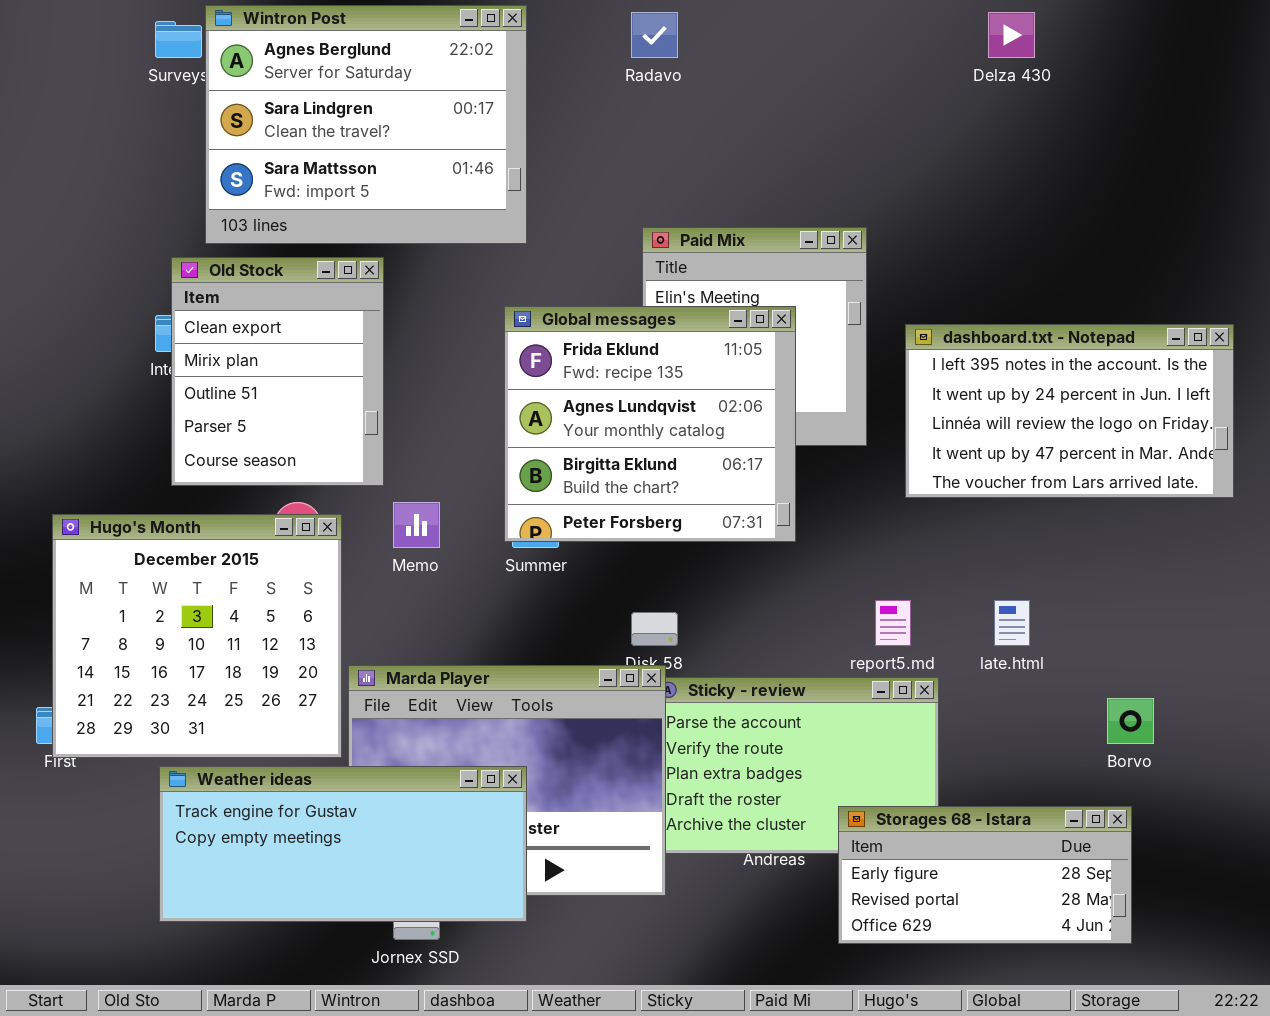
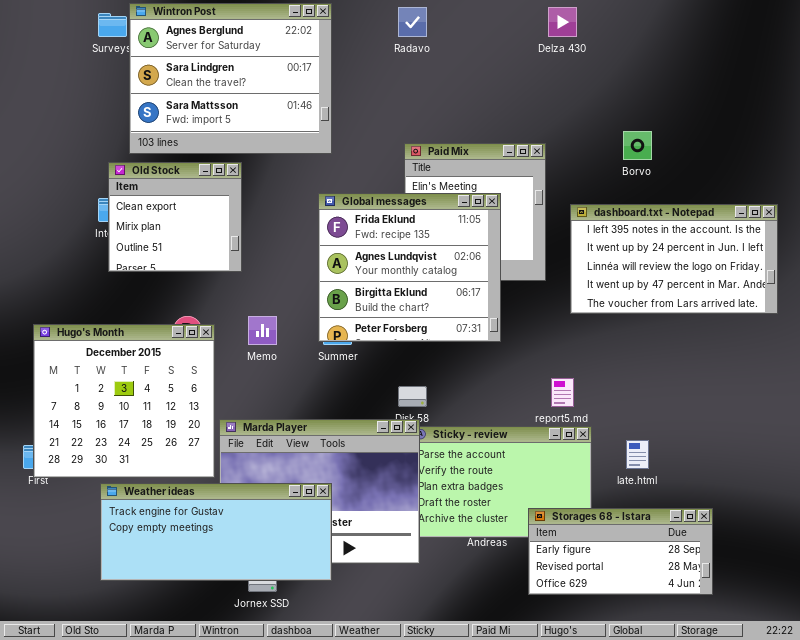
Delza 430: [988,12,1035,58] -> [548,7,577,37], moved
Old Stock: [171,257,384,486] -> [108,162,242,272], resized
late.html: [994,600,1030,646] -> [626,440,649,469], moved
Borvo: [1107,698,1154,744] -> [623,131,652,160], moved

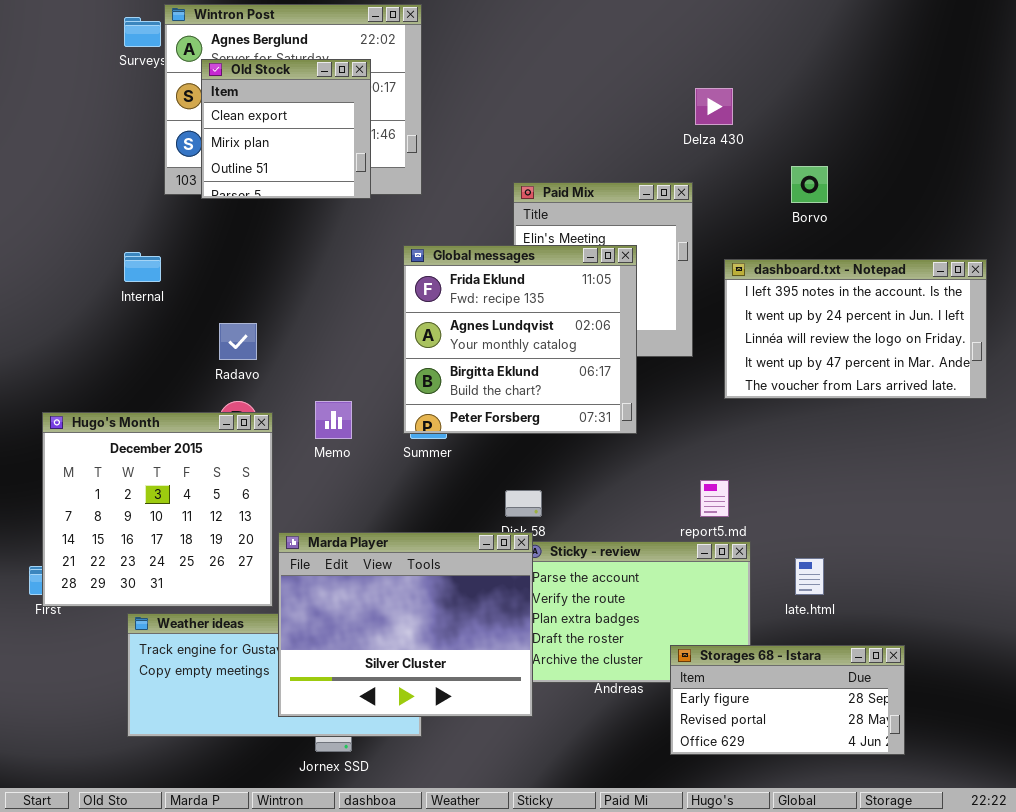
Radavo: [398,7,427,37] -> [219,323,257,360], moved
Delza 430: [548,7,577,37] -> [695,88,733,125], moved
Old Stock: [108,162,242,272] -> [201,59,371,199], moved
Marda Player: [219,419,420,564] -> [278,532,533,717], raised

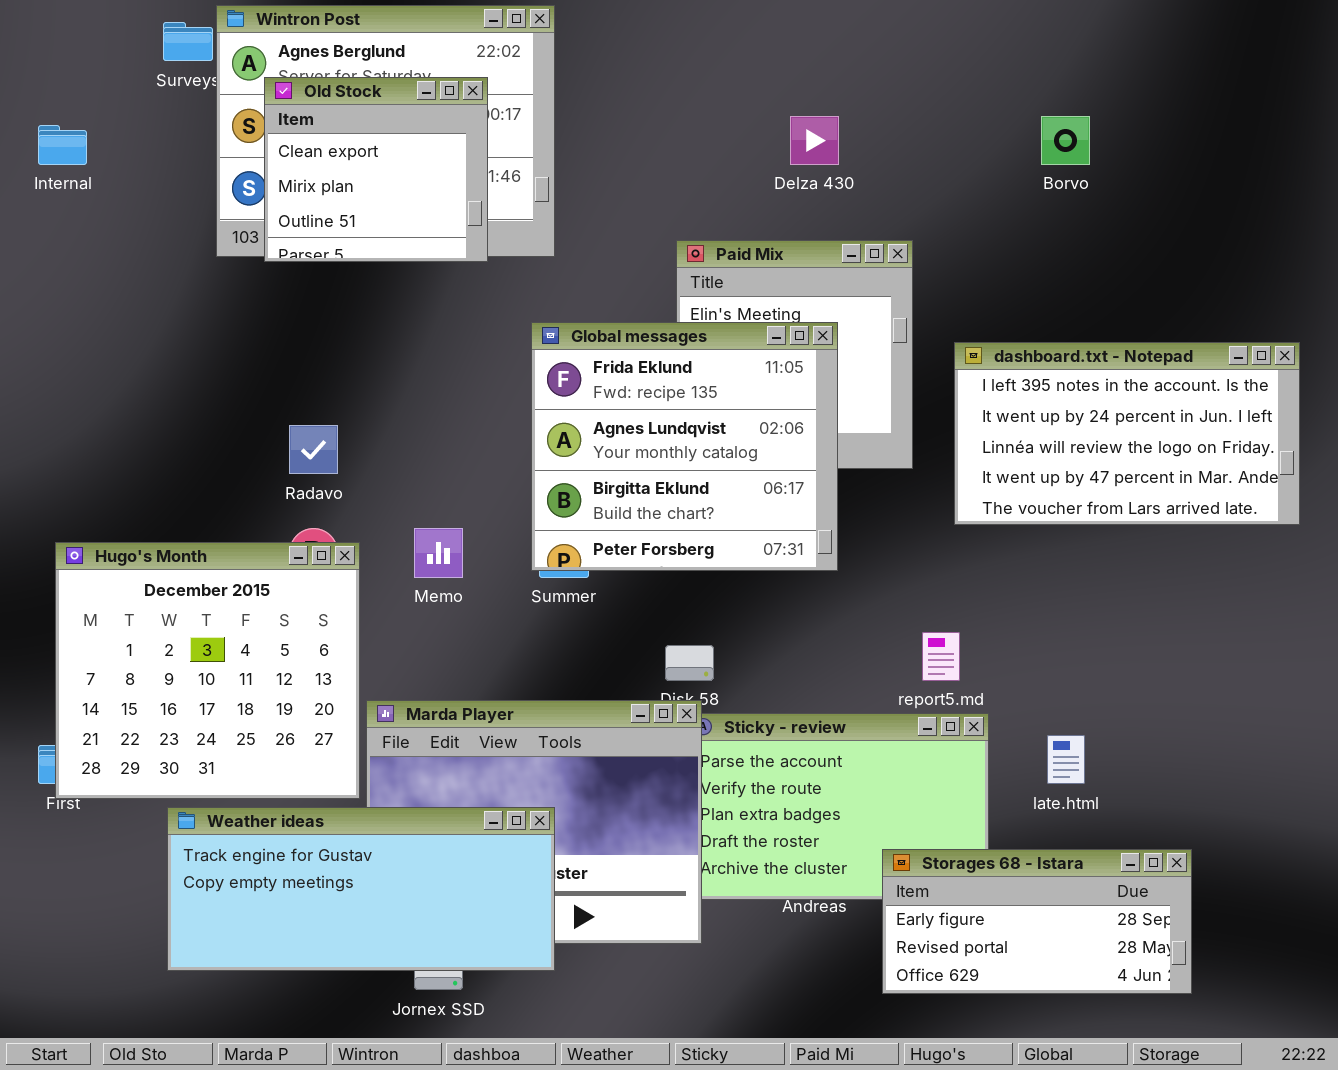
Delza 430: [695,88,733,125] -> [790,116,839,165], moved
Borvo: [791,166,828,203] -> [1041,116,1090,165], moved
Internal: [124,252,161,282] -> [38,125,87,165], moved
Weather ideas: [127,613,422,737] -> [167,807,555,971], raised

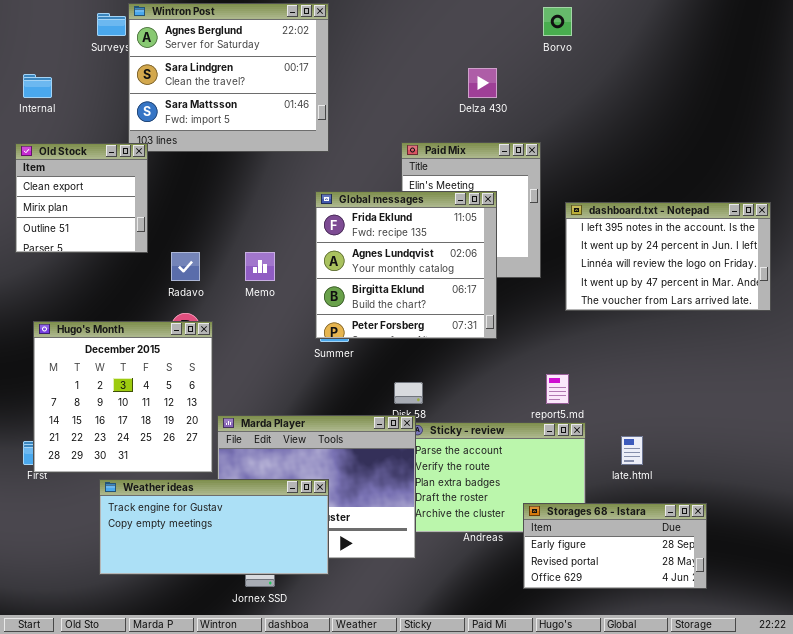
Old Stock: [264,77,488,262] -> [15,143,148,253], moved
Borvo: [1041,116,1090,165] -> [543,7,572,36], moved
Memo: [414,528,463,578] -> [245,252,275,281], moved

